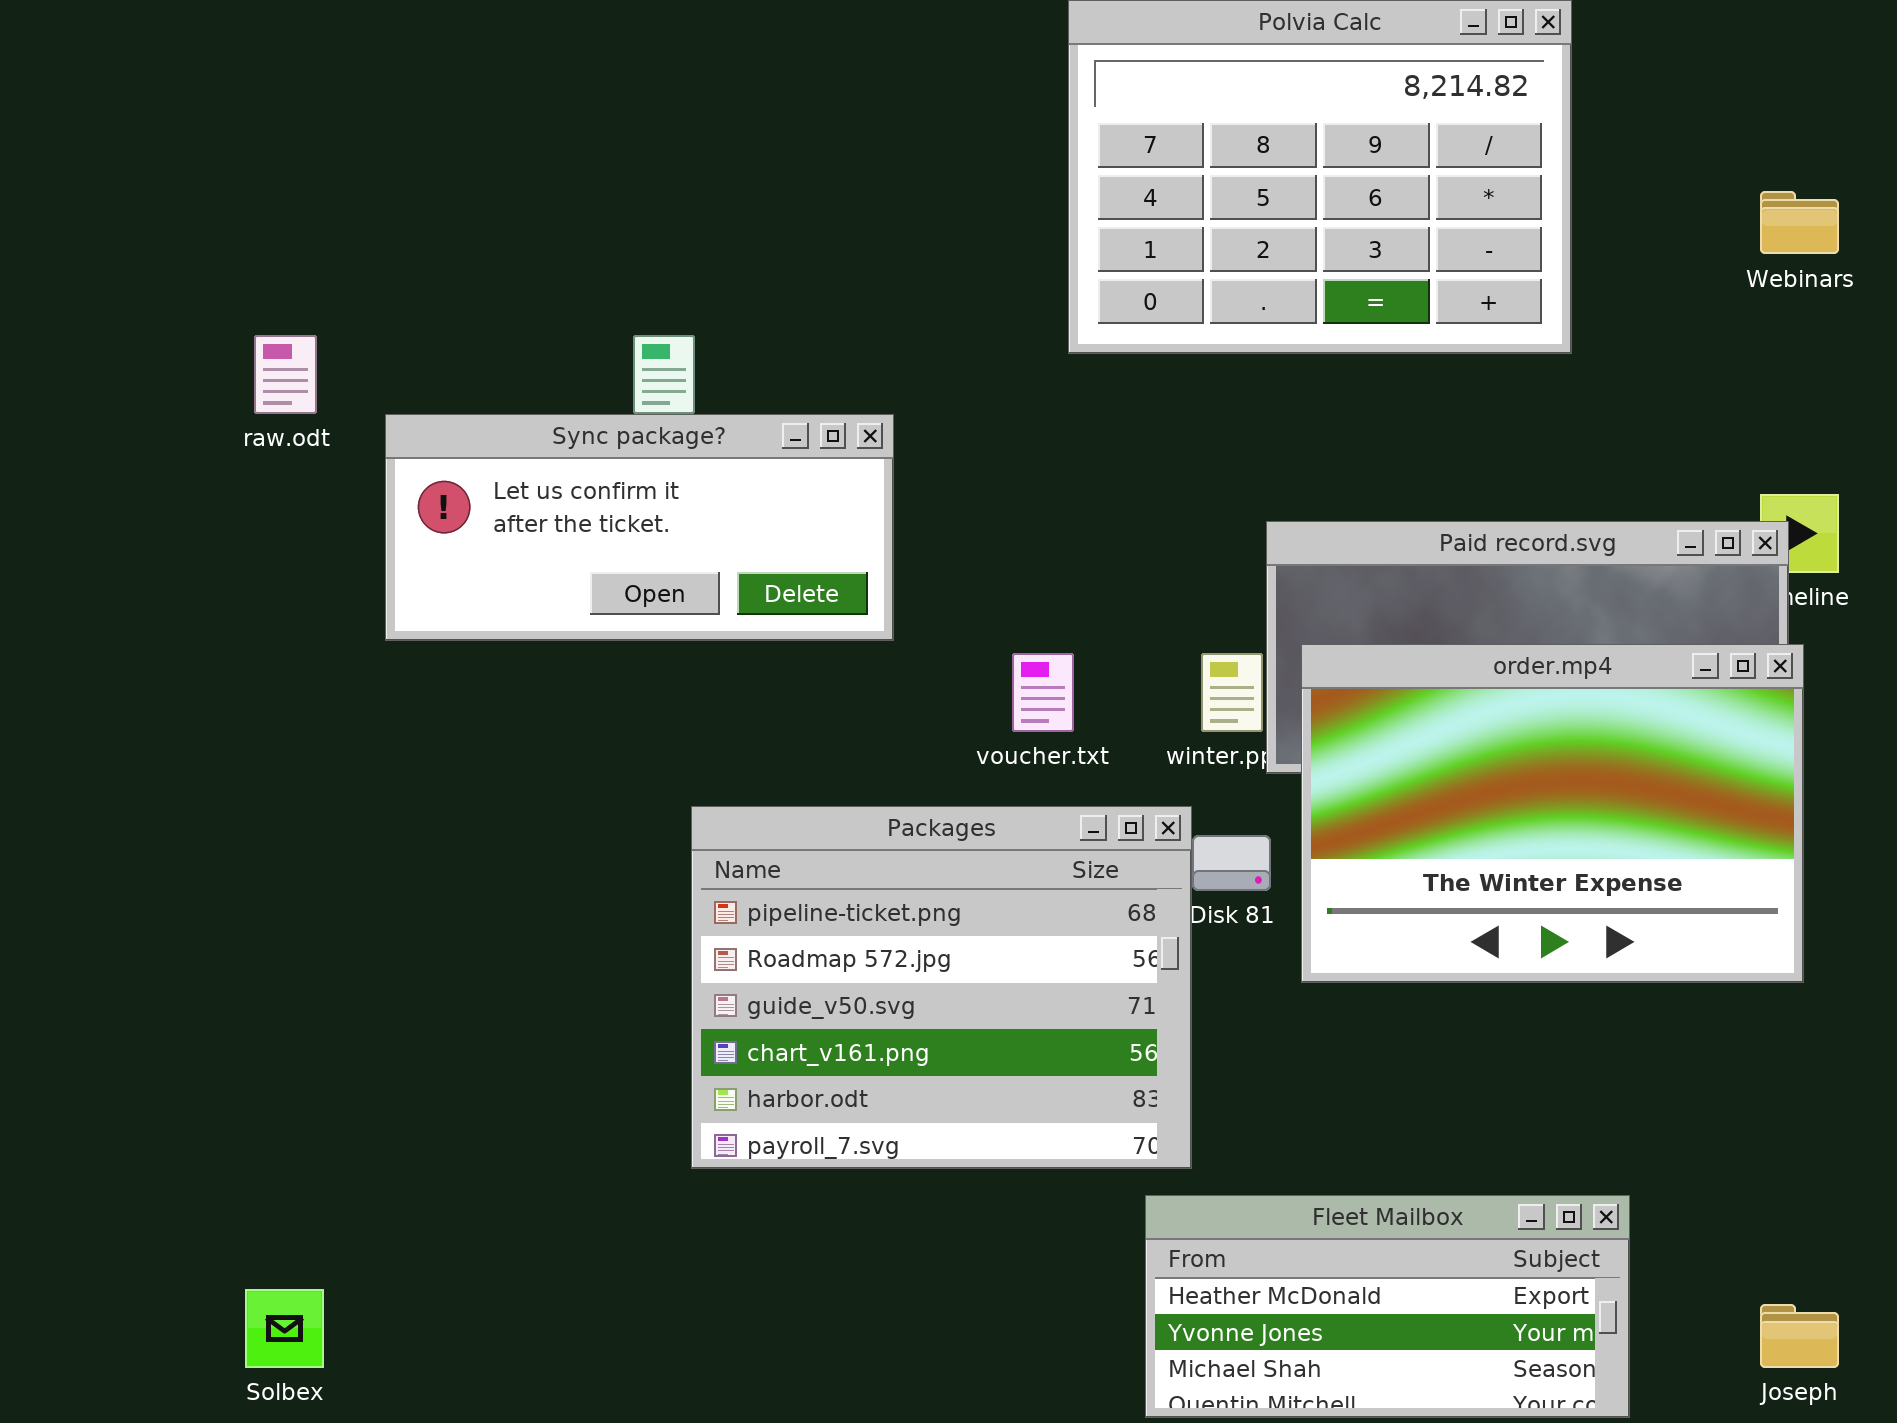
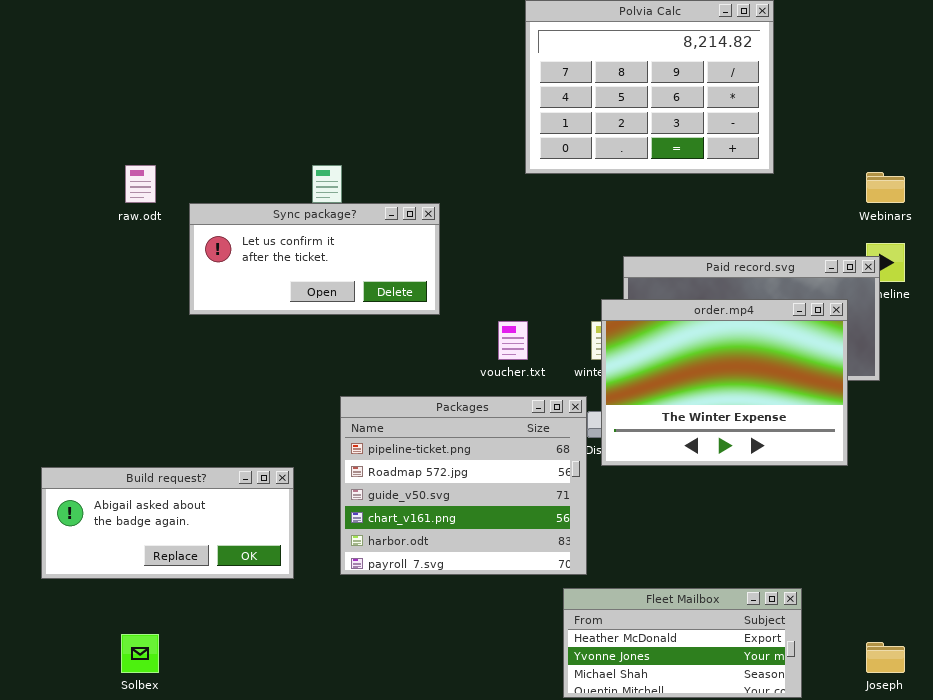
Webinars: [1760,191,1839,254] -> [866,172,905,203], moved
order.mp4: [1301,644,1804,983] -> [601,299,848,466], moved
Build request?: none -> [41,467,294,579], opened

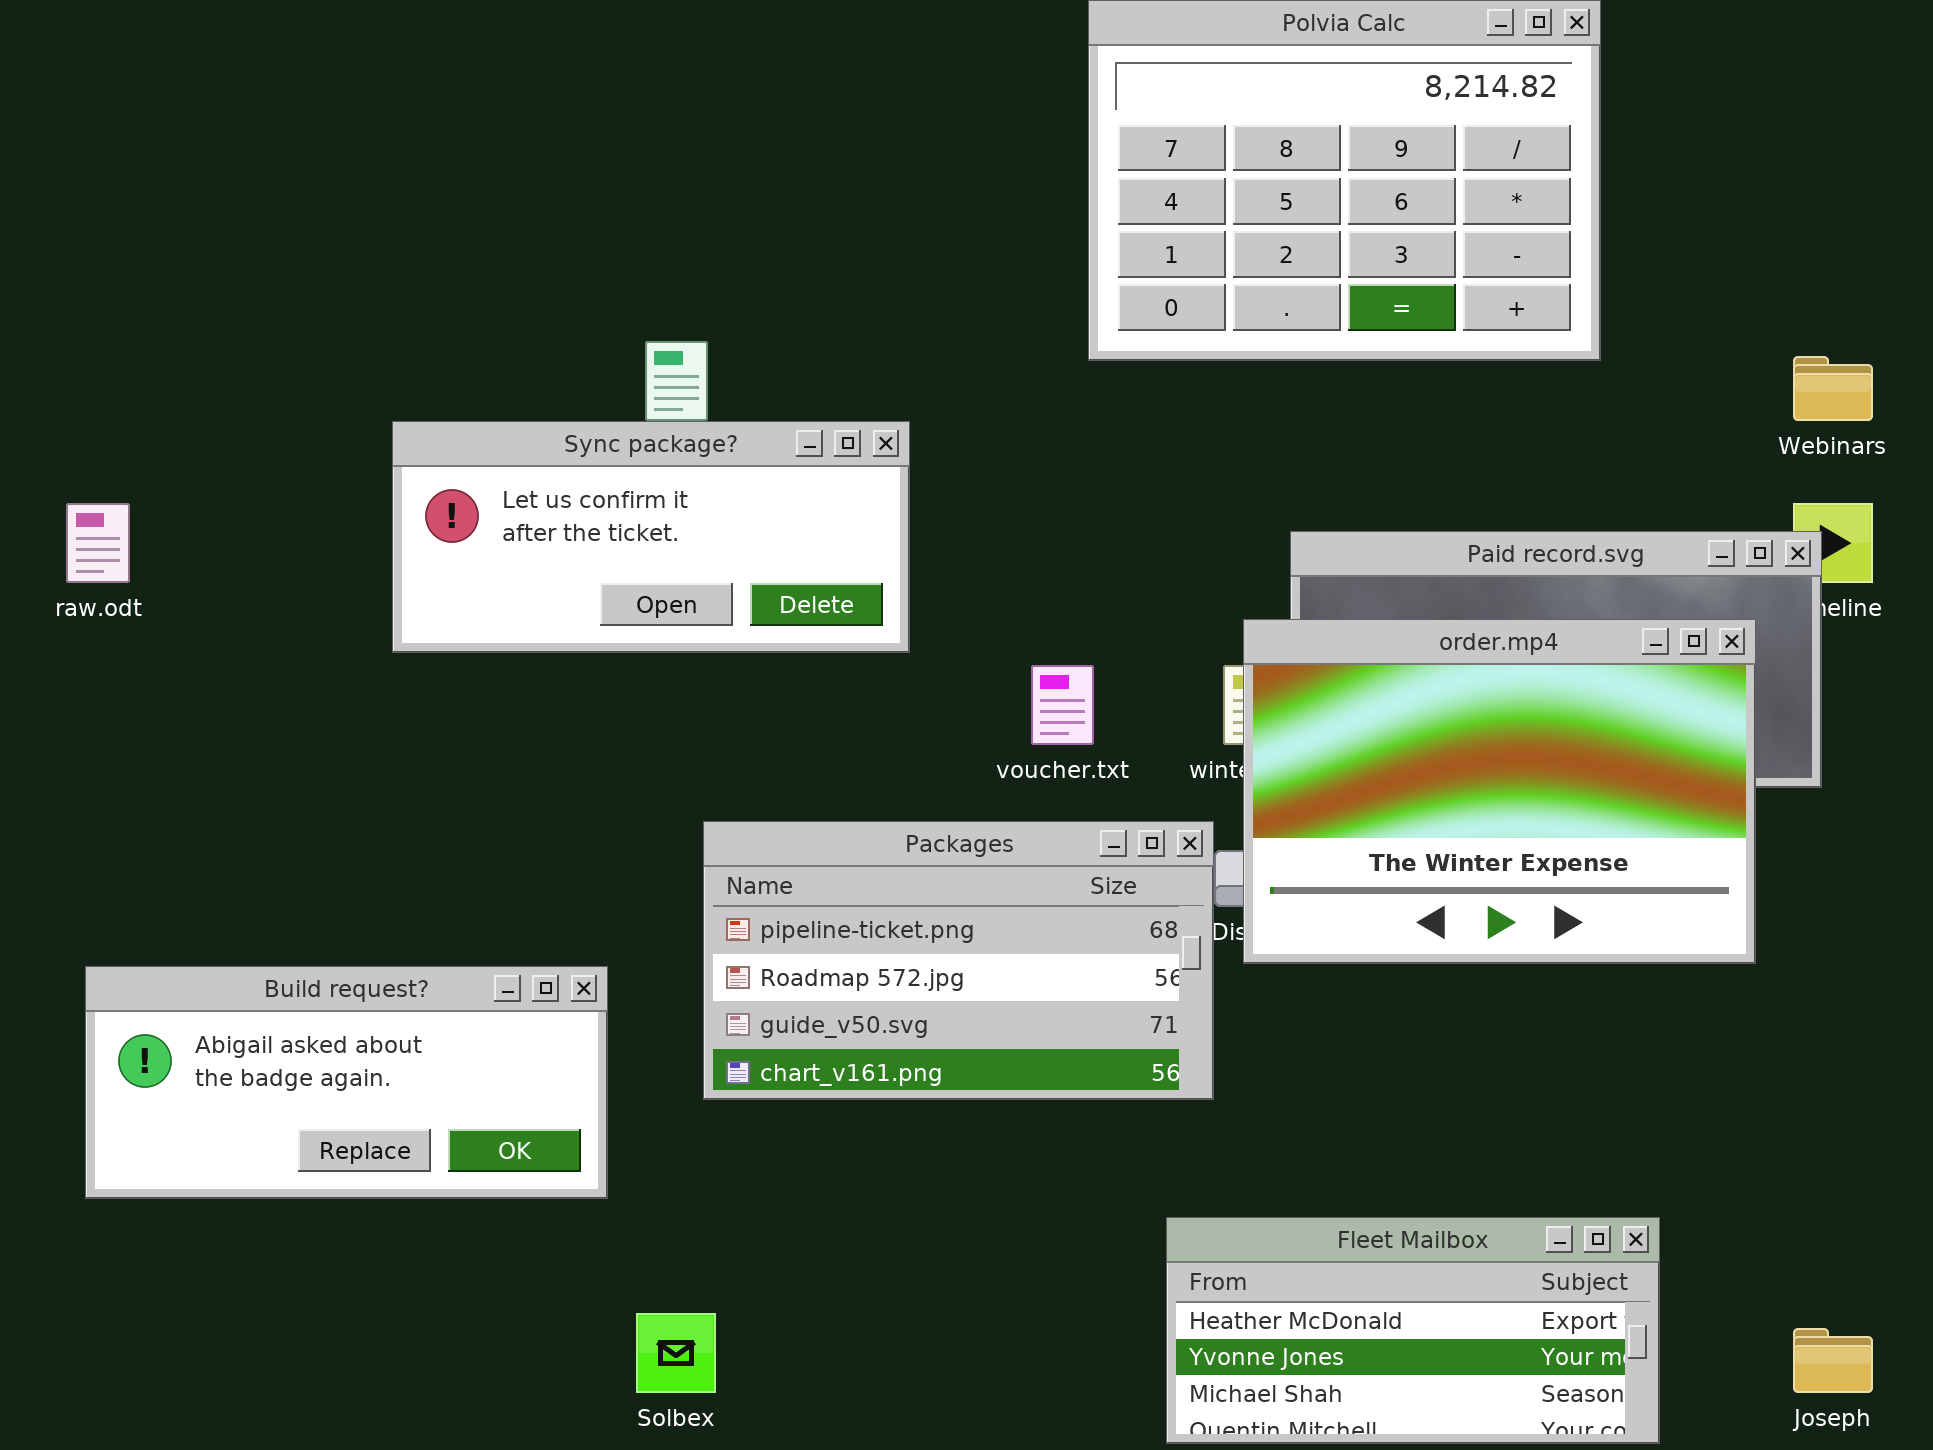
raw.odt: [125,165,156,203] -> [66,503,130,583], moved
Packages: [340,396,587,575] -> [703,821,1214,1100], resized
Solbex: [121,634,159,673] -> [636,1313,716,1393], moved

